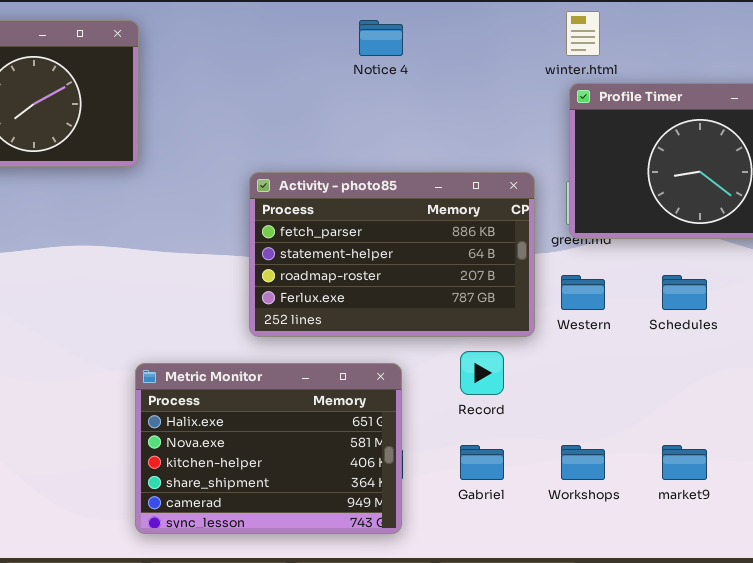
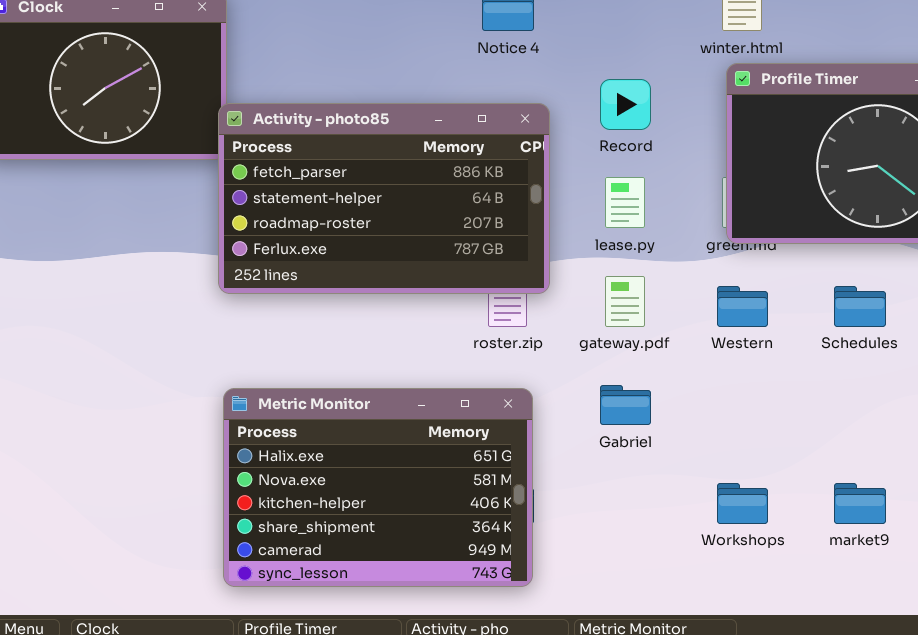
Activity - photo85: [249,172,535,337] -> [218,103,550,294], moved
Record: [460,351,504,395] -> [600,79,651,130], moved
Gabriel: [460,445,504,480] -> [600,385,651,425], moved

